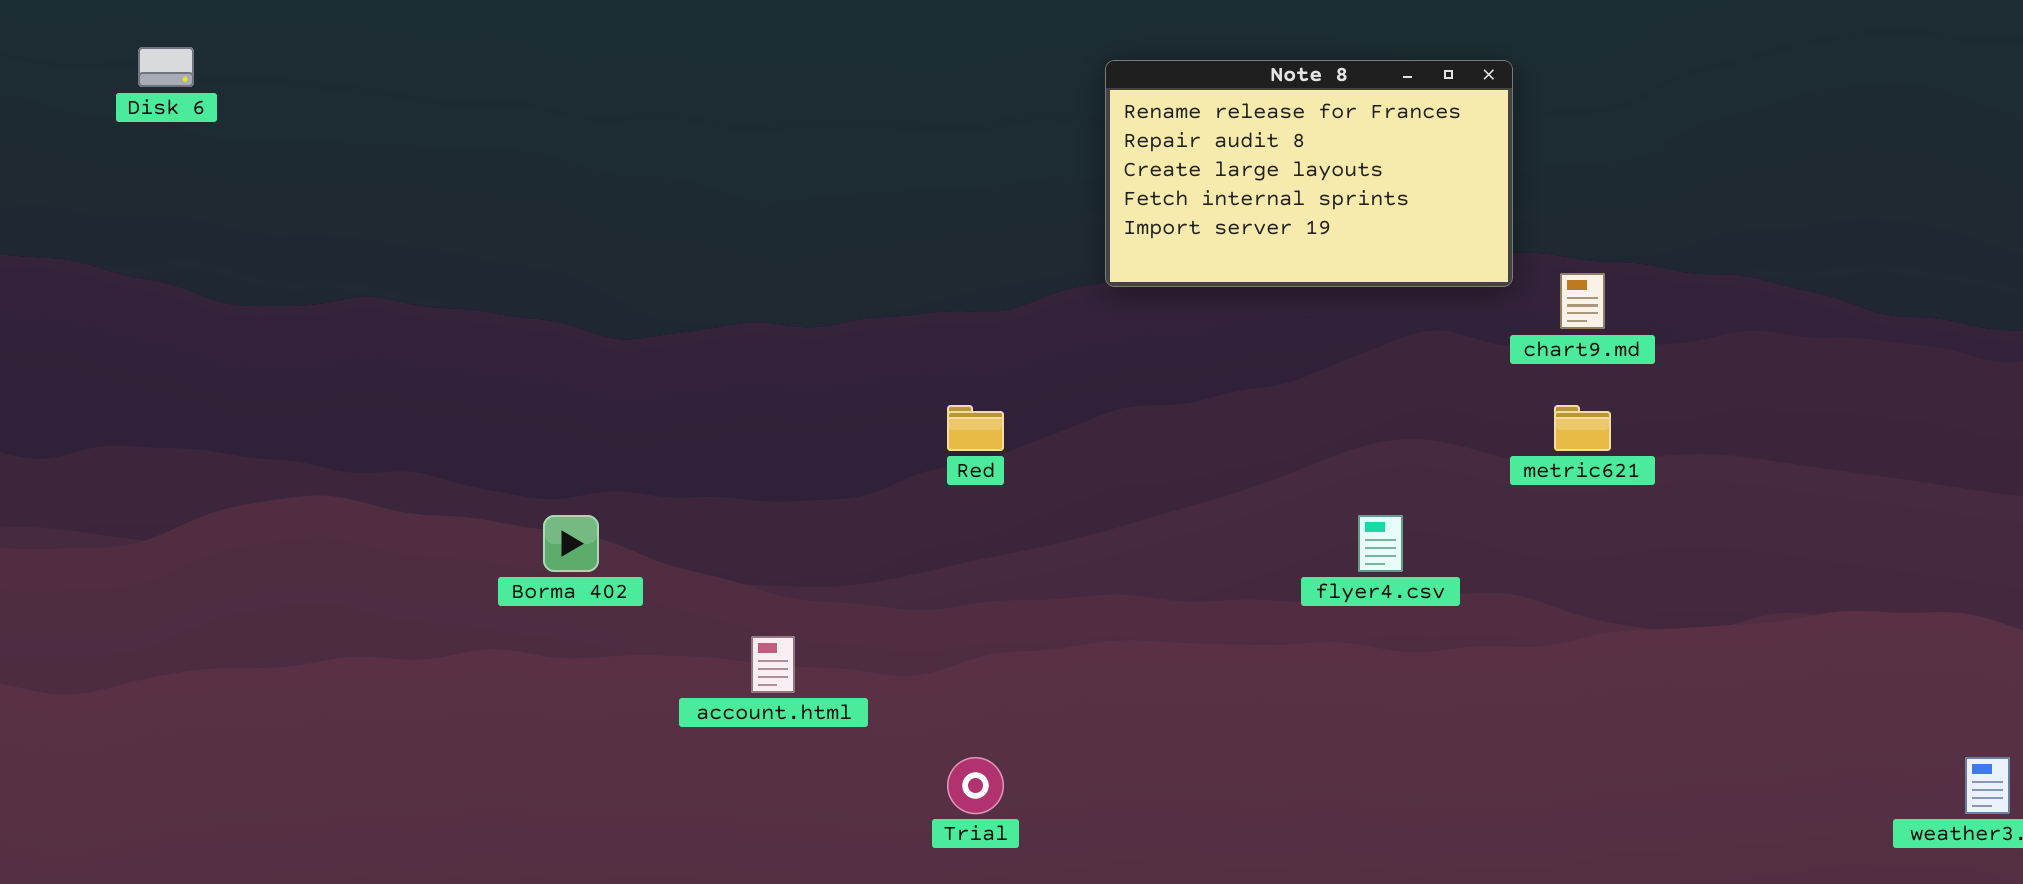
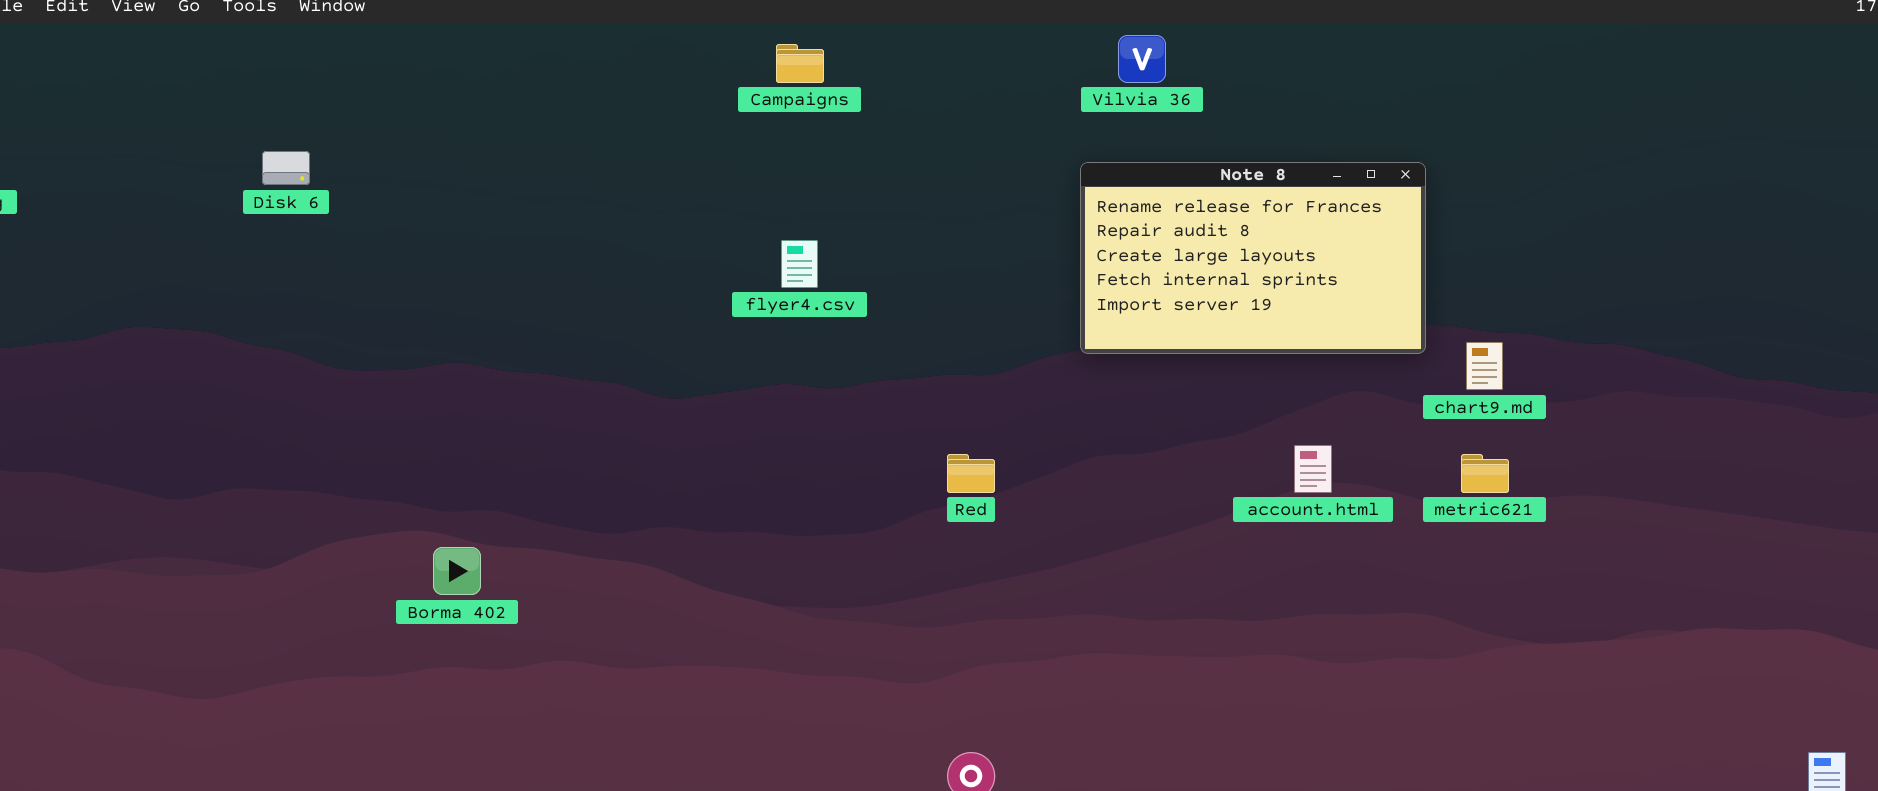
Borma 402: [543,515,599,572] -> [433,547,481,595], moved
flyer4.csv: [1358,515,1403,572] -> [781,240,818,288], moved
account.html: [751,636,795,693] -> [1294,445,1332,493], moved

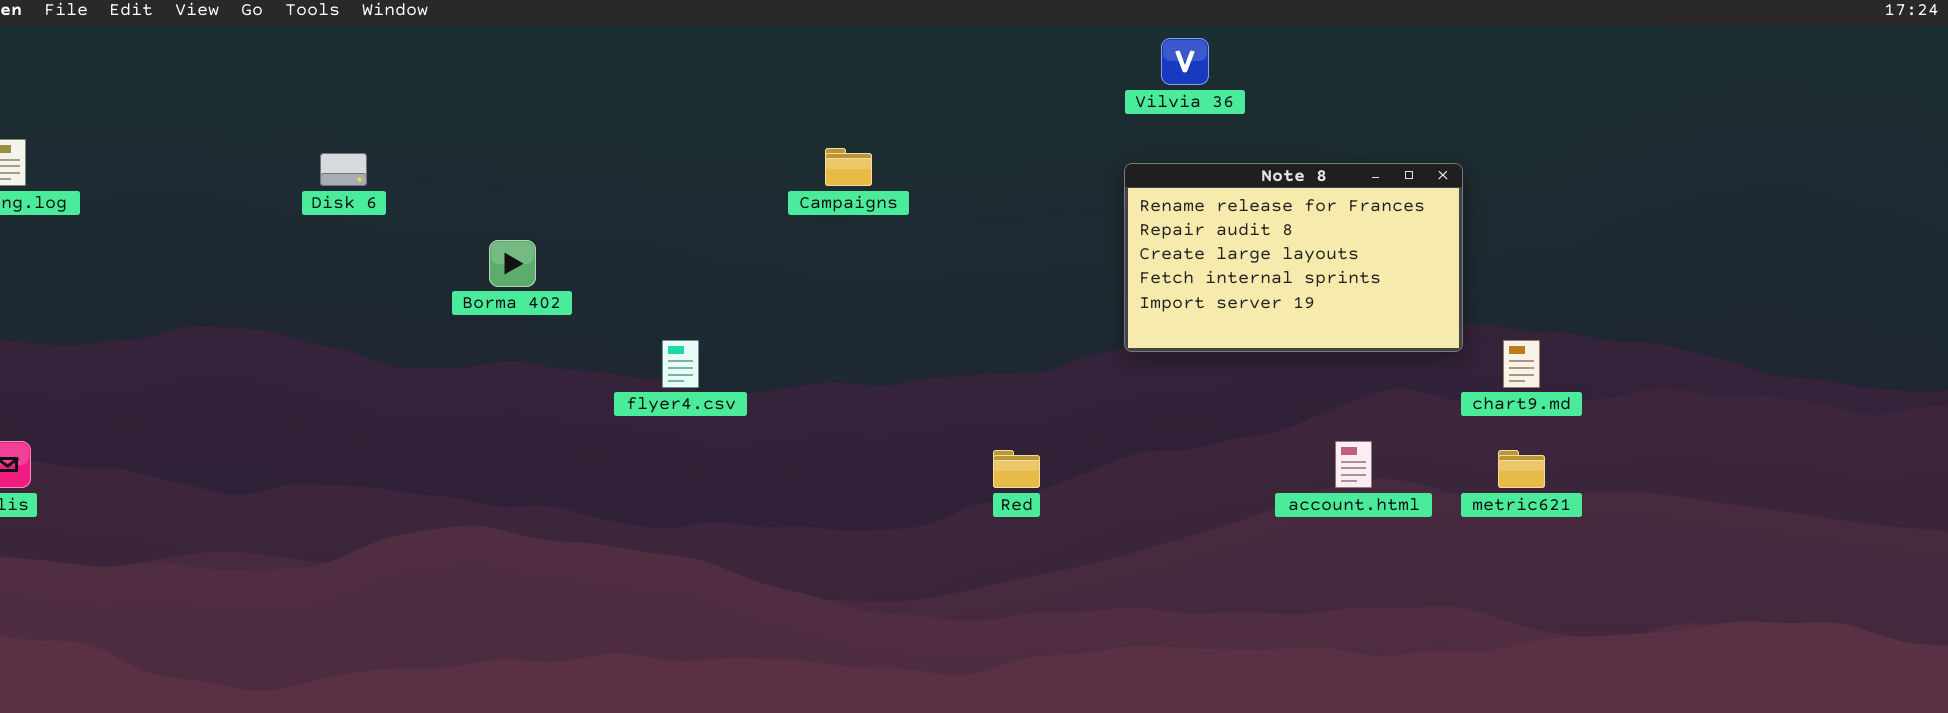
Campaigns: [776,44,824,83] -> [825,148,872,186], moved
flyer4.csv: [781,240,818,288] -> [662,340,699,388], moved
Borma 402: [433,547,481,595] -> [489,240,536,287], moved

